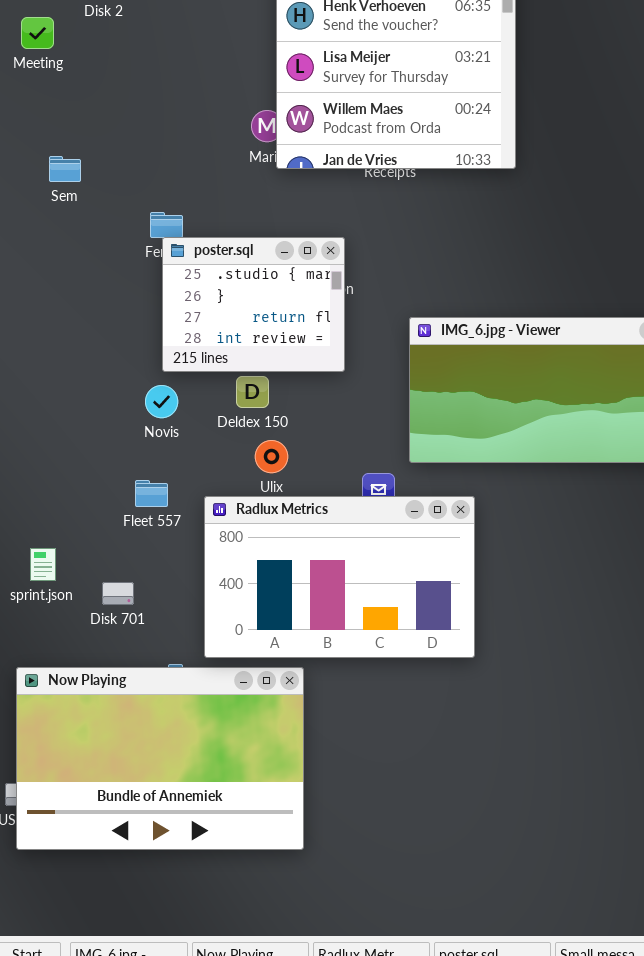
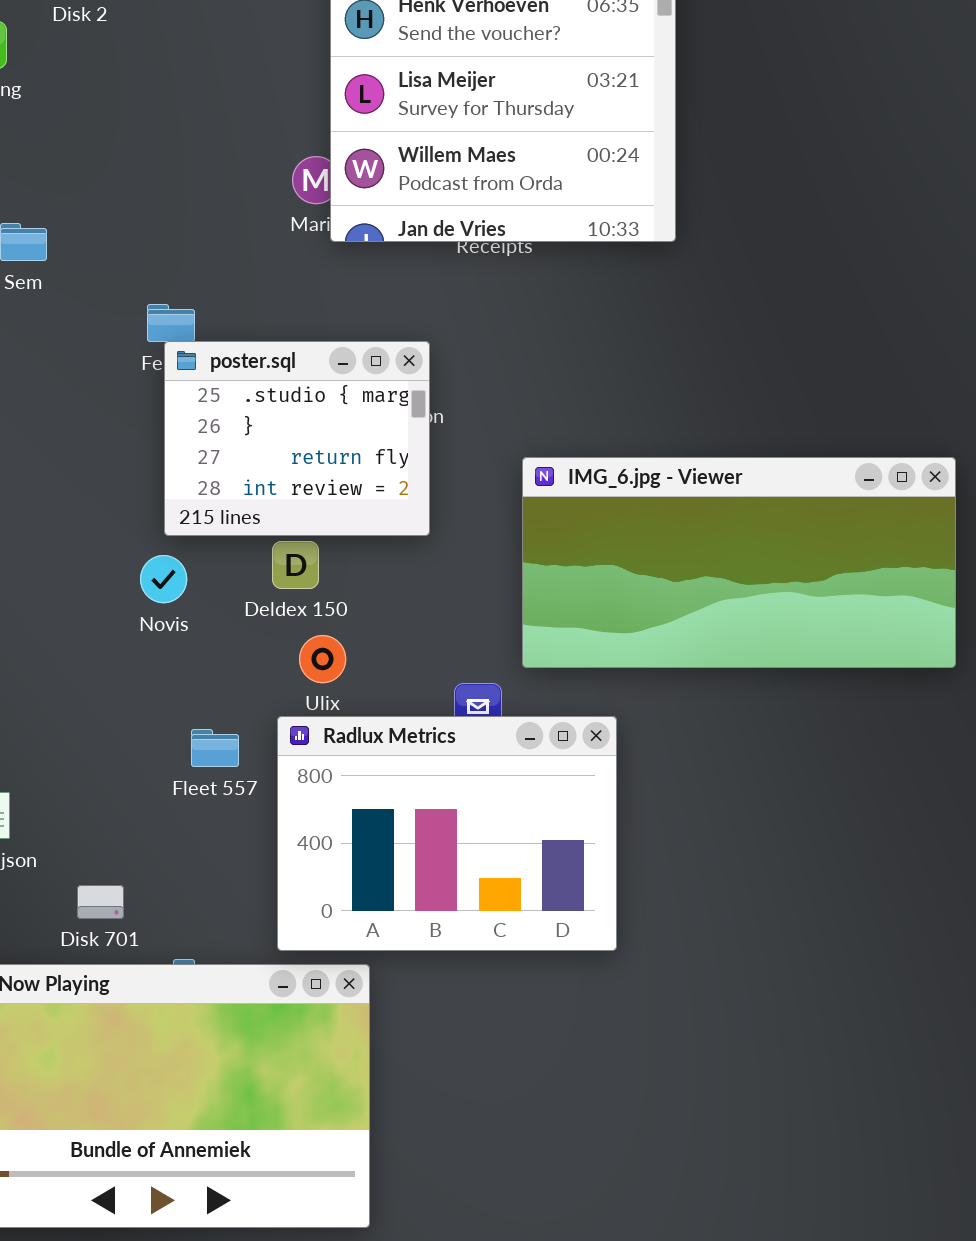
Fleet 557: [135,480,168,507] -> [191,729,239,767], moved
Radlux Metrics: [204,496,475,658] -> [277,716,617,951], resized
Disk 701: [102,582,134,605] -> [77,885,124,919], moved

